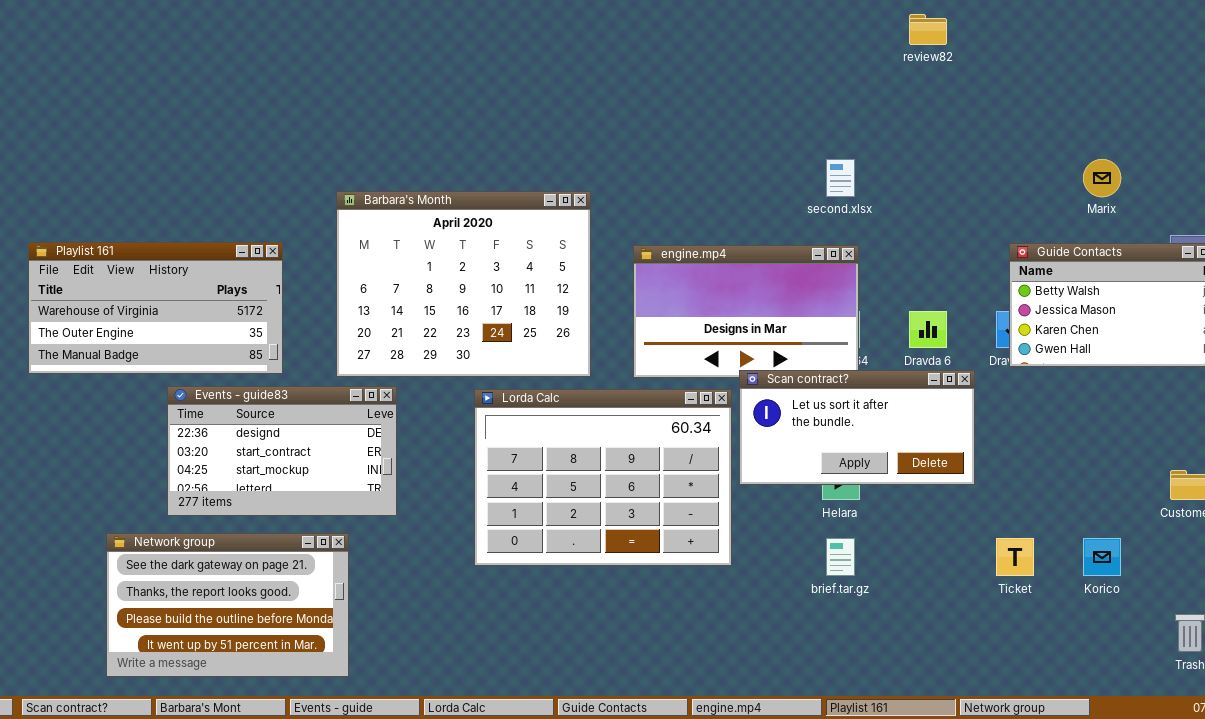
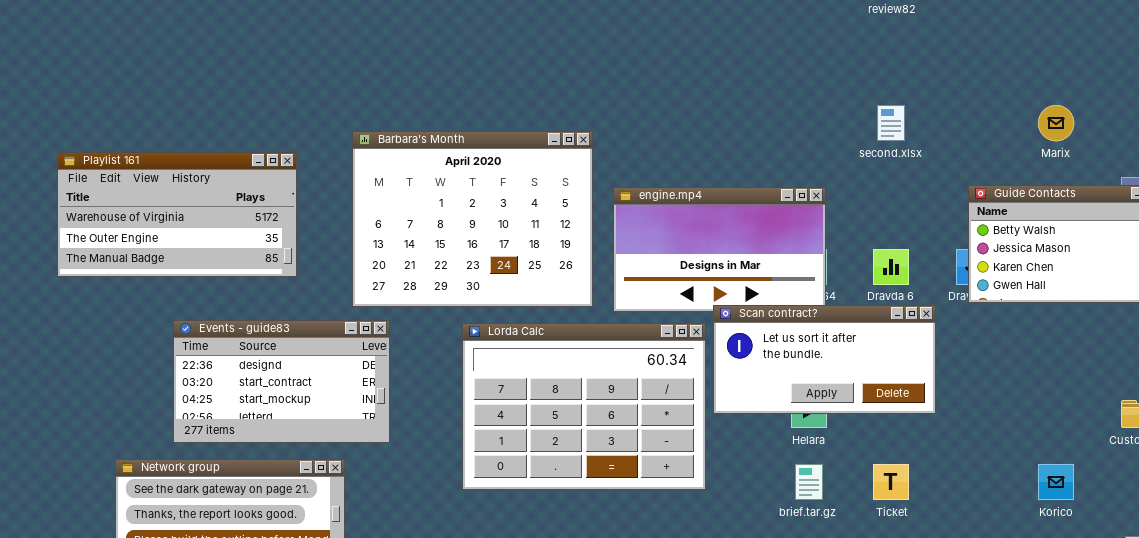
second.xlsx: [826,159,855,197] -> [877,105,905,141], moved
Barbara's Month: [336,191,591,377] -> [352,131,593,307], moved
Playlist 161: [28,242,283,374] -> [57,152,297,277], moved
Ticket: [996,538,1034,576] -> [873,464,909,500], moved

